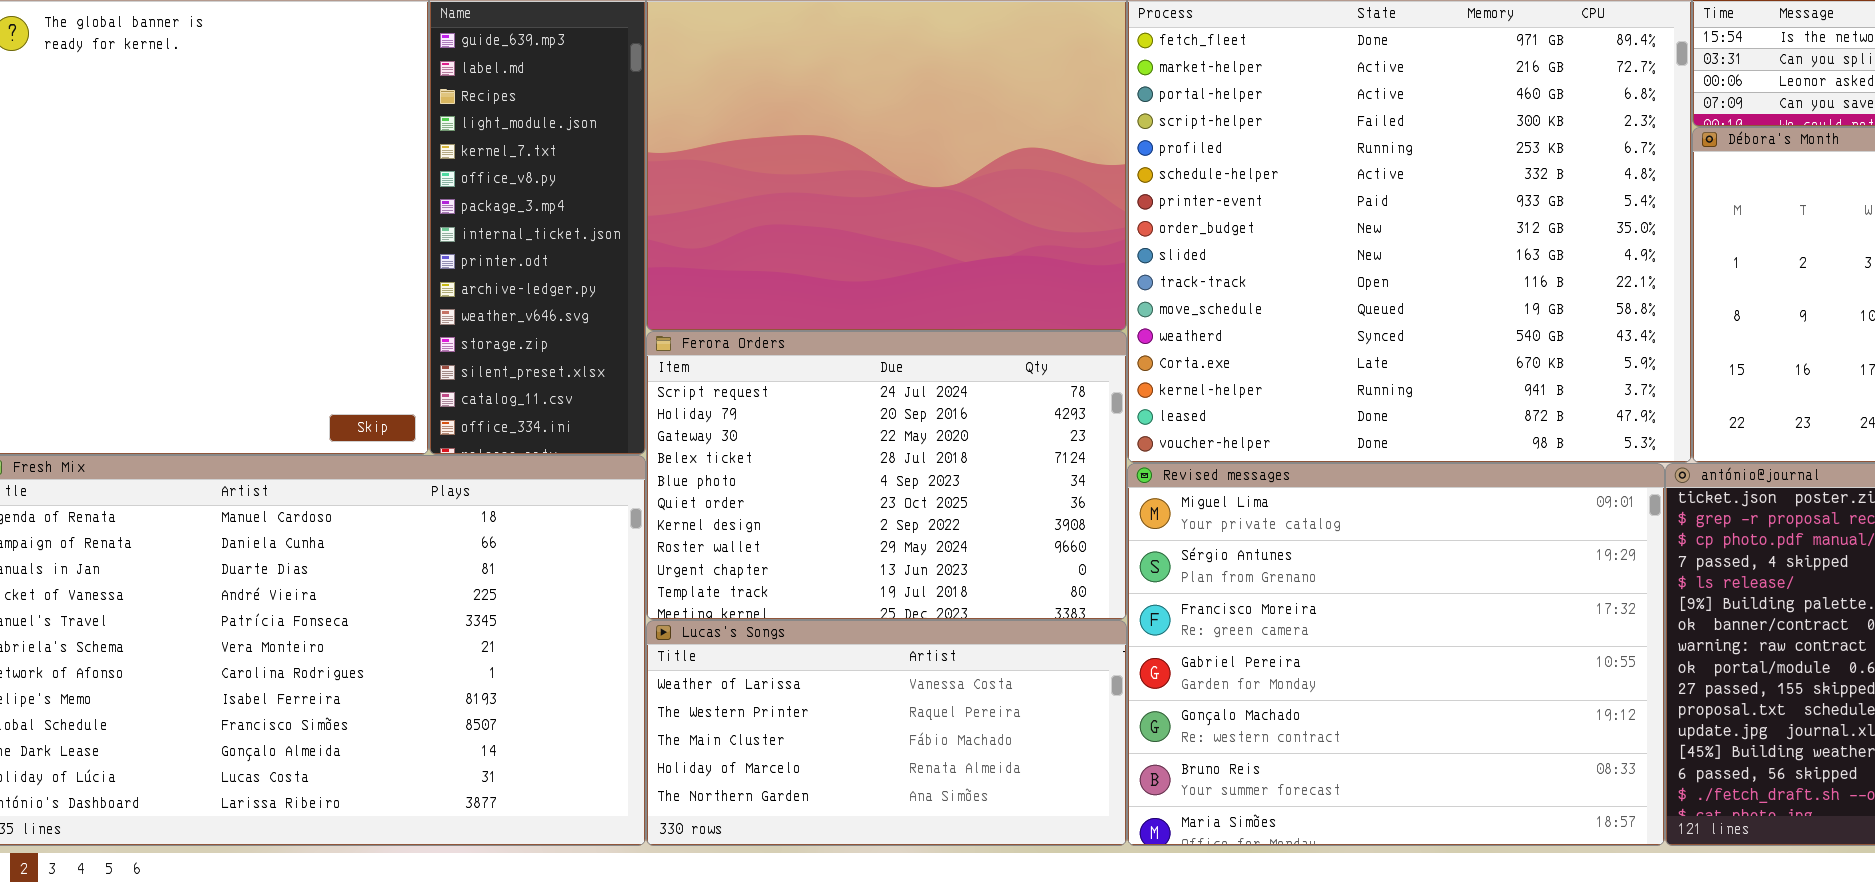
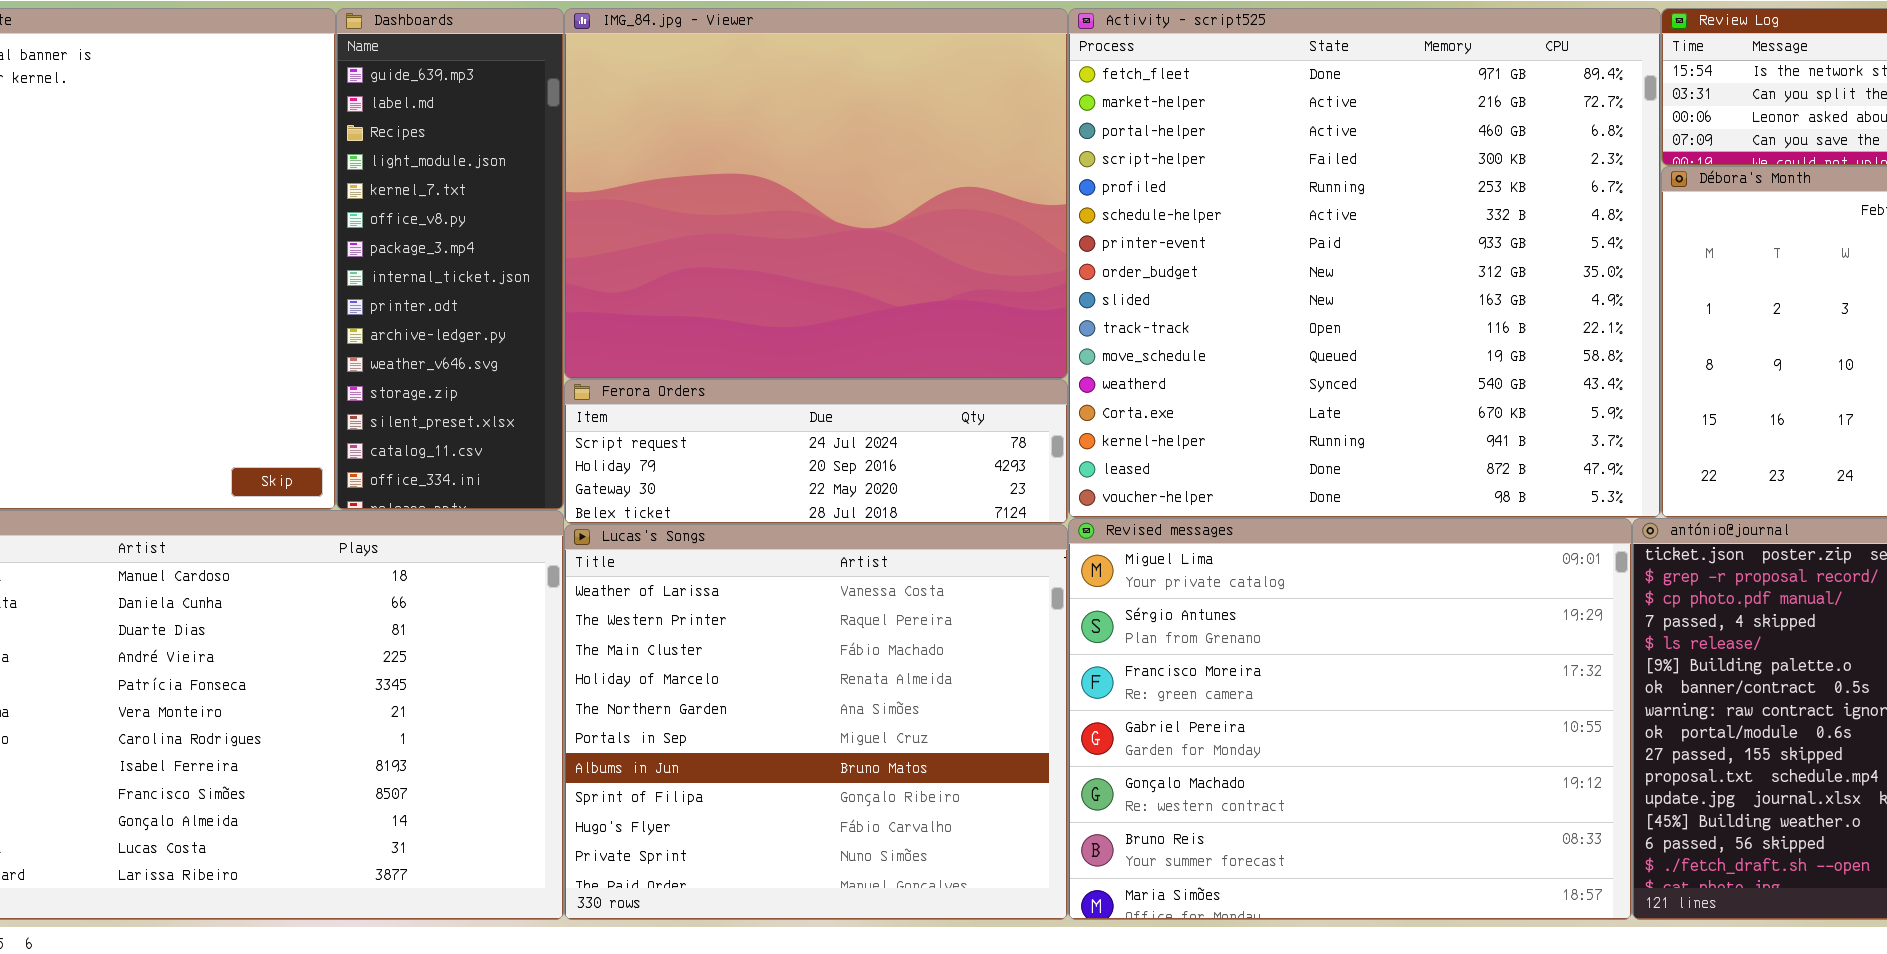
Ferora Orders: [646,331,1127,620] -> [564,379,1068,524], resized
Lucas's Songs: [646,620,1127,846] -> [564,524,1068,920], resized

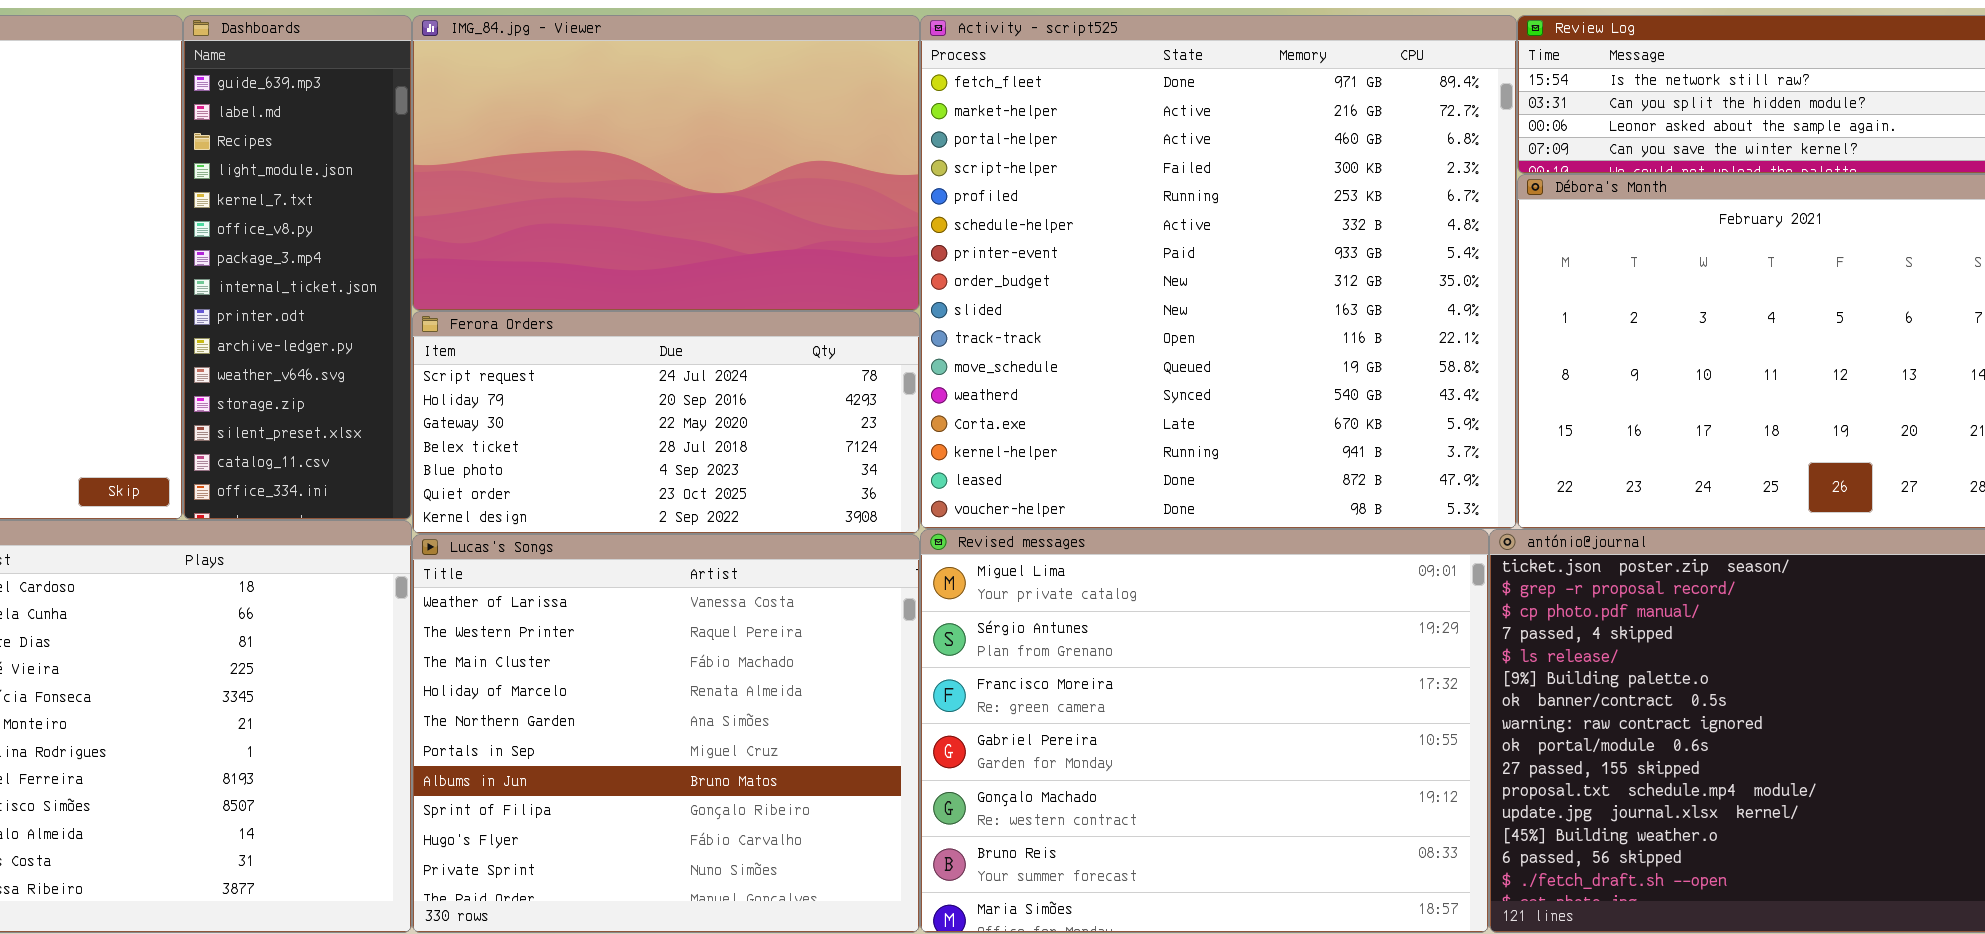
IMG_84.jpg - Viewer: [564,8,1068,379] -> [412,15,920,311], resized
Ferora Orders: [564,379,1068,524] -> [412,311,920,534], resized

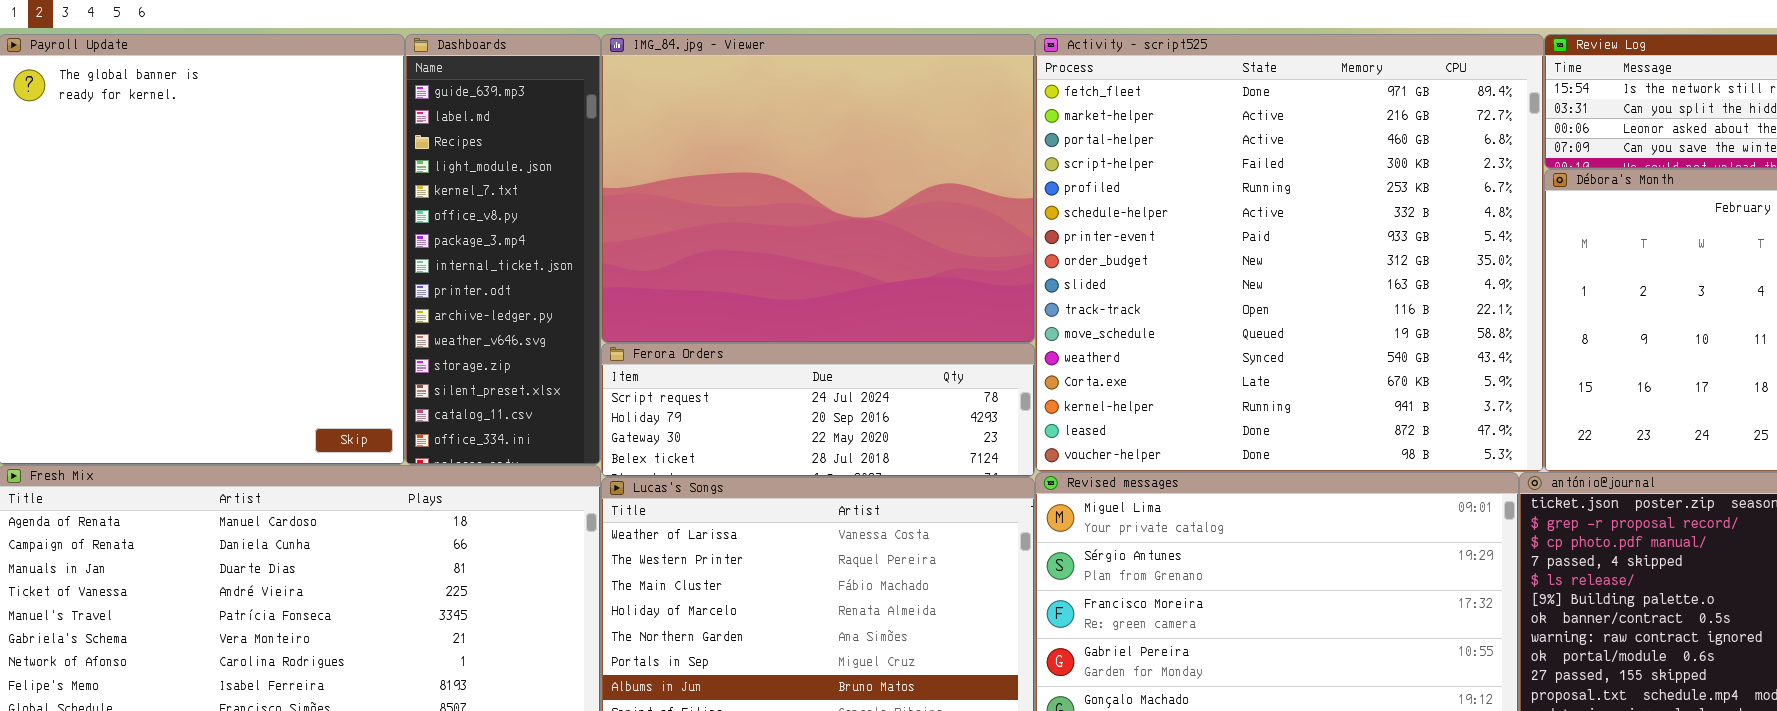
IMG_84.jpg - Viewer: [412,15,920,311] -> [601,34,1035,343], resized
Ferora Orders: [412,311,920,534] -> [601,343,1035,477], resized

